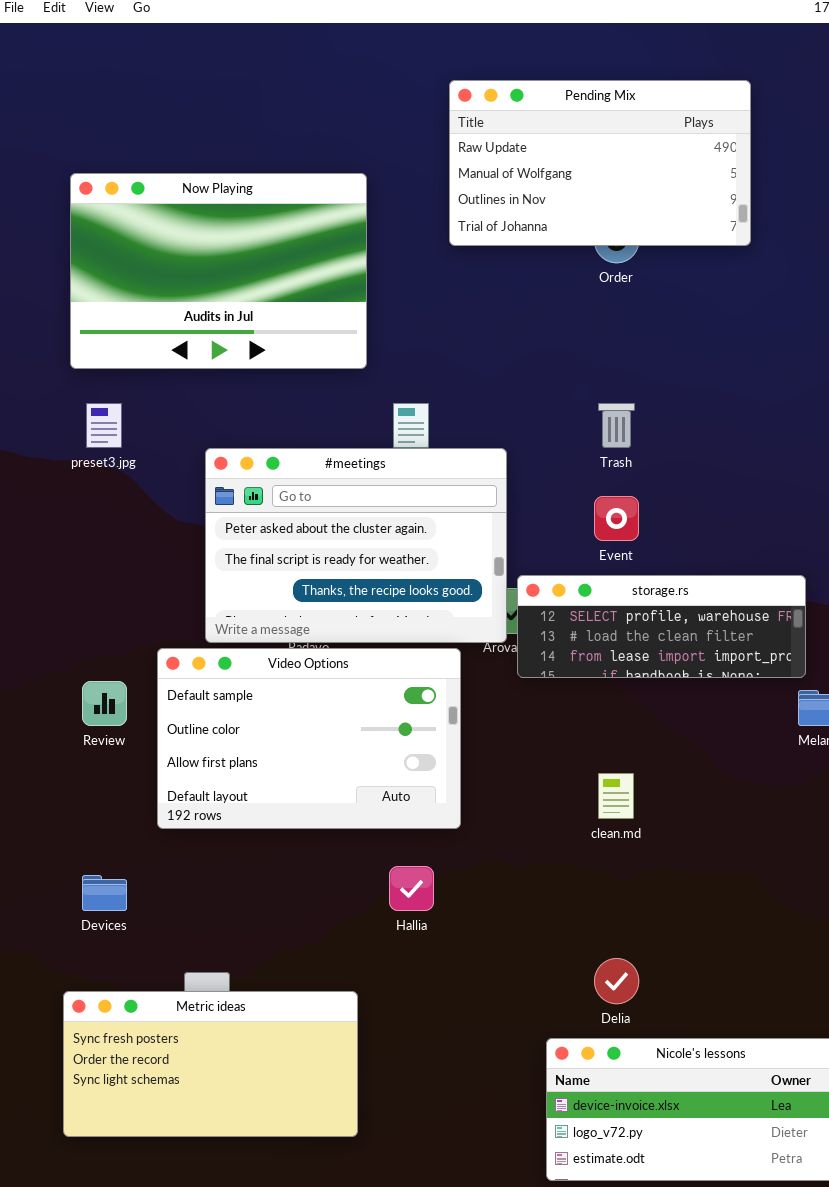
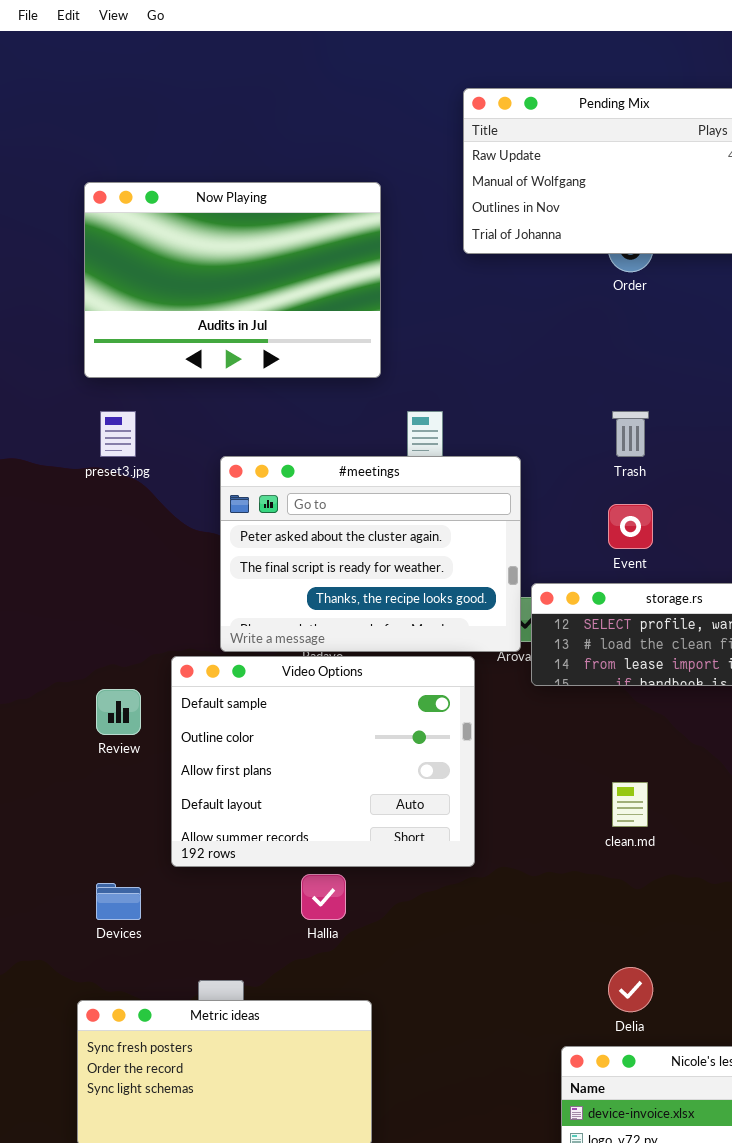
Video Options: [157,648,461,829] -> [171,656,475,867], resized
Hallia: [389,866,434,911] -> [301,874,346,920], moved

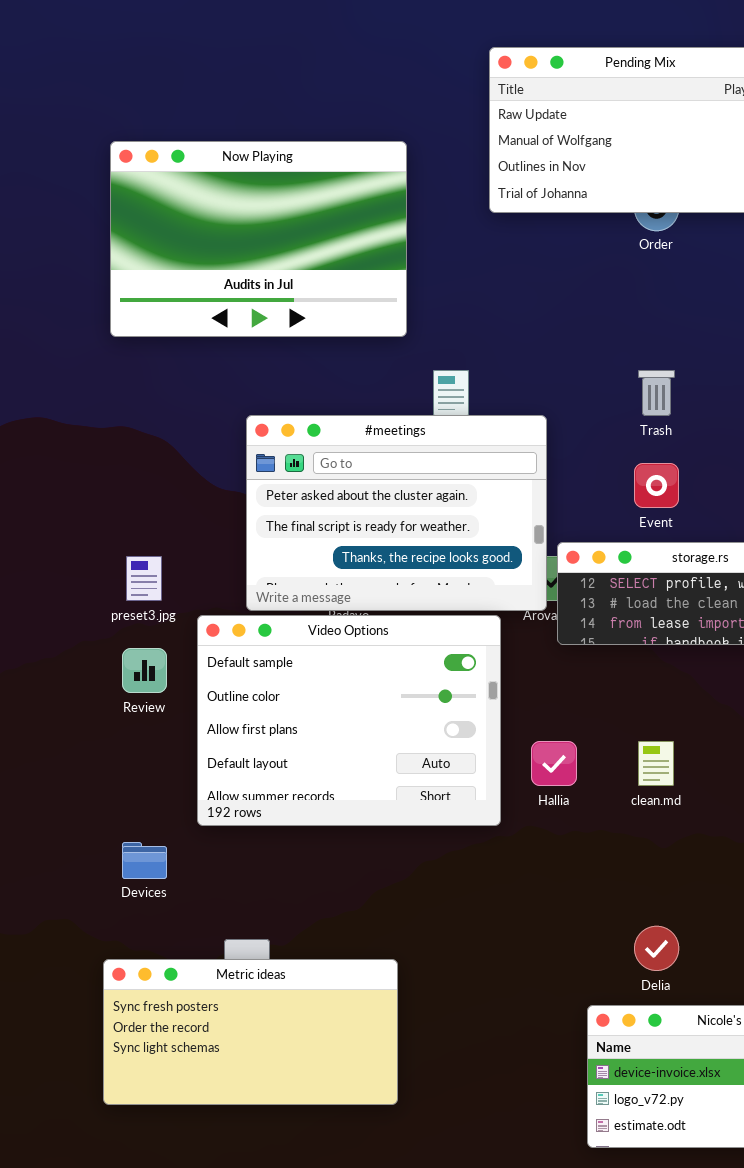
preset3.jpg: [100,411,136,457] -> [126,556,162,601], moved
Hallia: [301,874,346,920] -> [531,741,577,786], moved

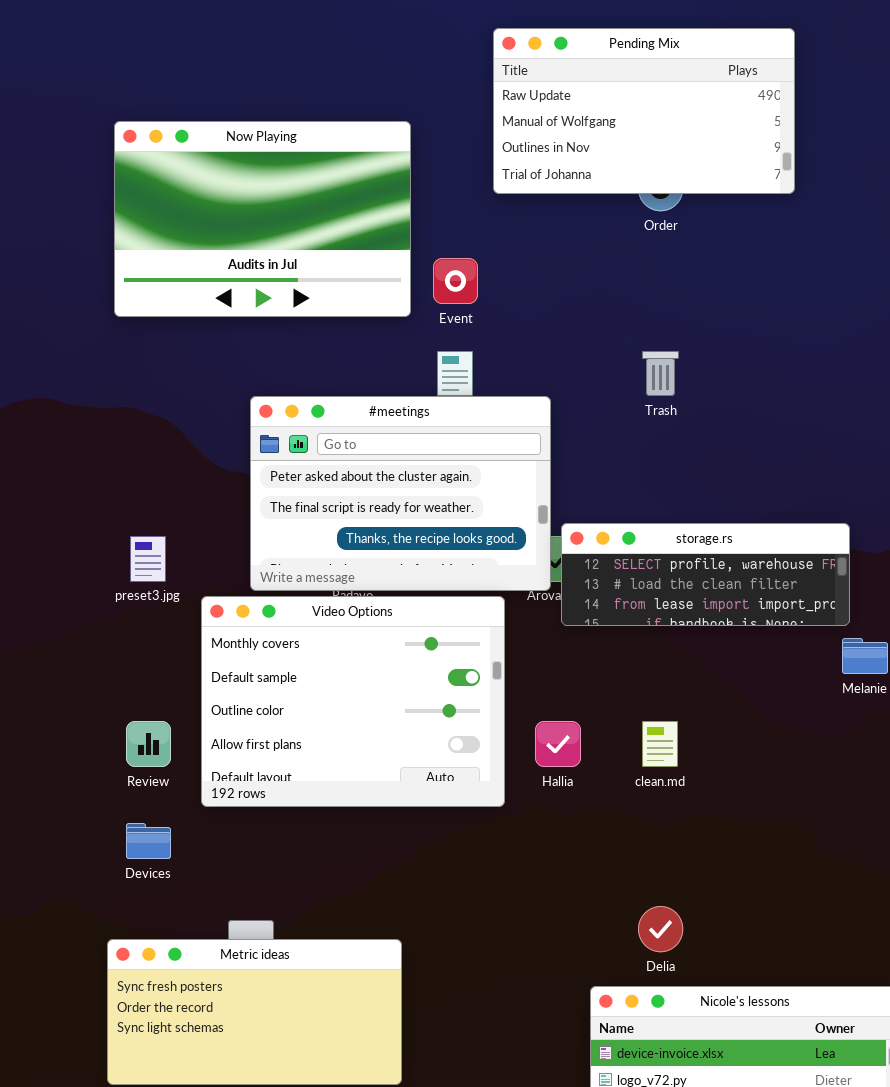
Event: [634,463,679,508] -> [433,258,478,304], moved
Video Options: [197,615,501,826] -> [201,596,505,807], scrolled up 1 row
Review: [122,648,167,693] -> [126,721,171,767], moved

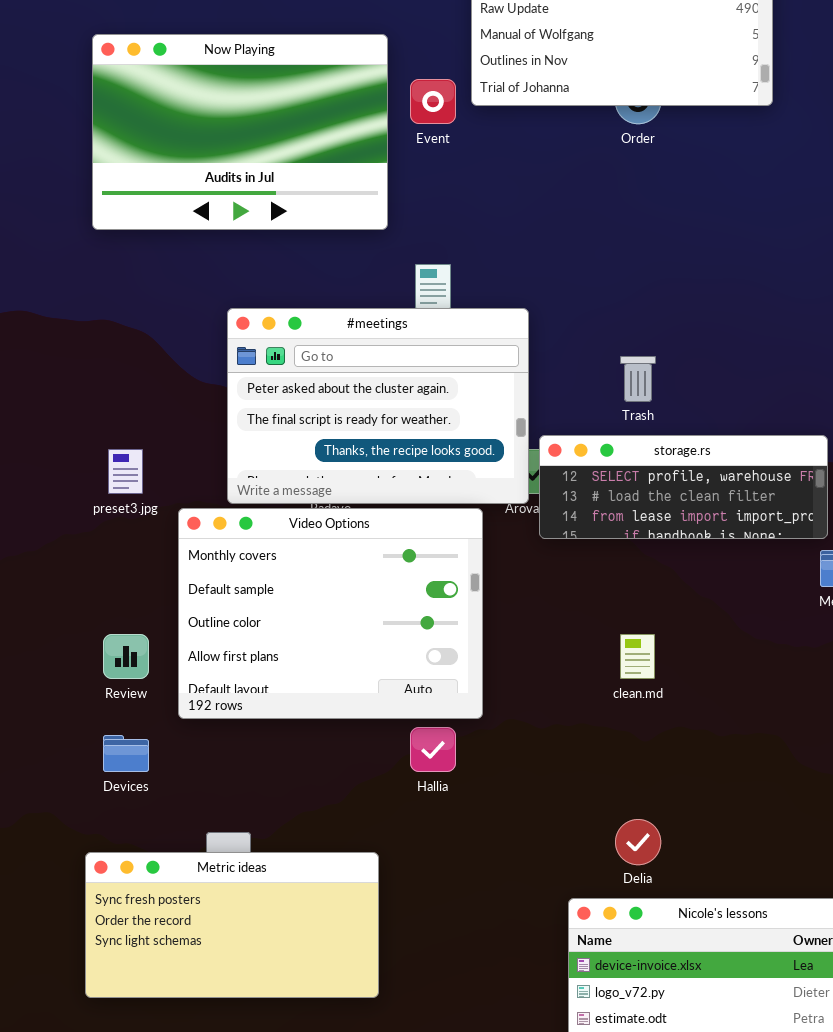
Event: [433,258,478,304] -> [410,79,456,124], moved
Trash: [642,351,679,396] -> [620,356,656,402], moved
Hallia: [535,721,581,767] -> [410,727,456,772], moved

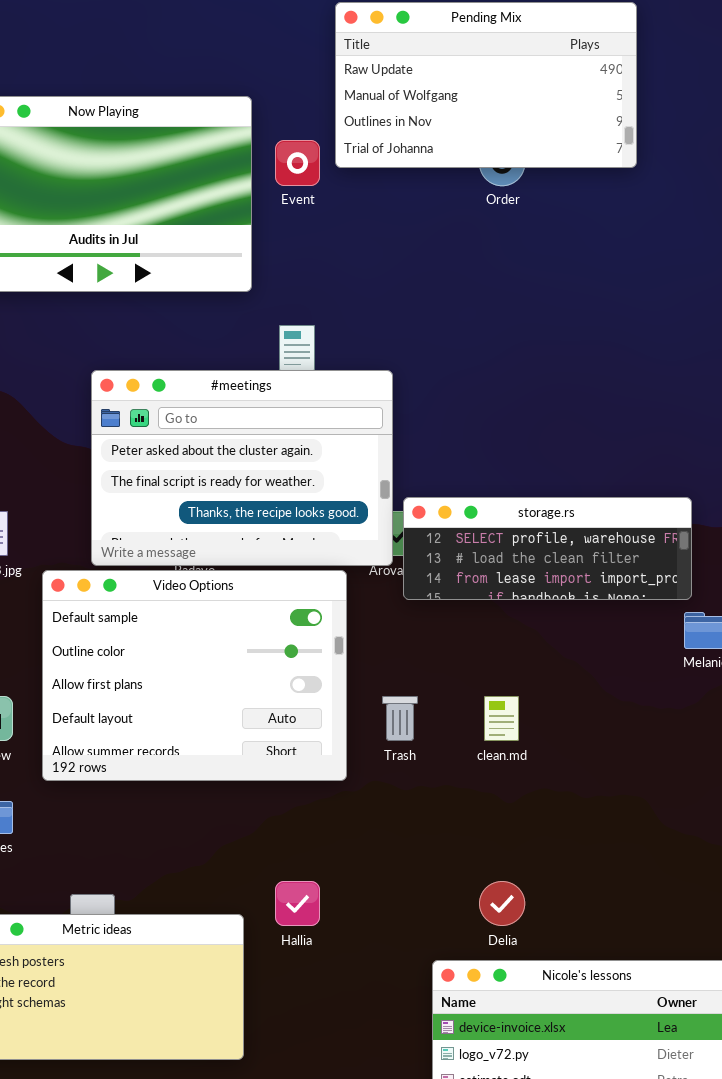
Trash: [620,356,656,402] -> [382,696,418,741], moved
Video Options: [178,508,483,719] -> [42,570,347,781], scrolled down 1 row
Hallia: [410,727,456,772] -> [275,881,320,926], moved

